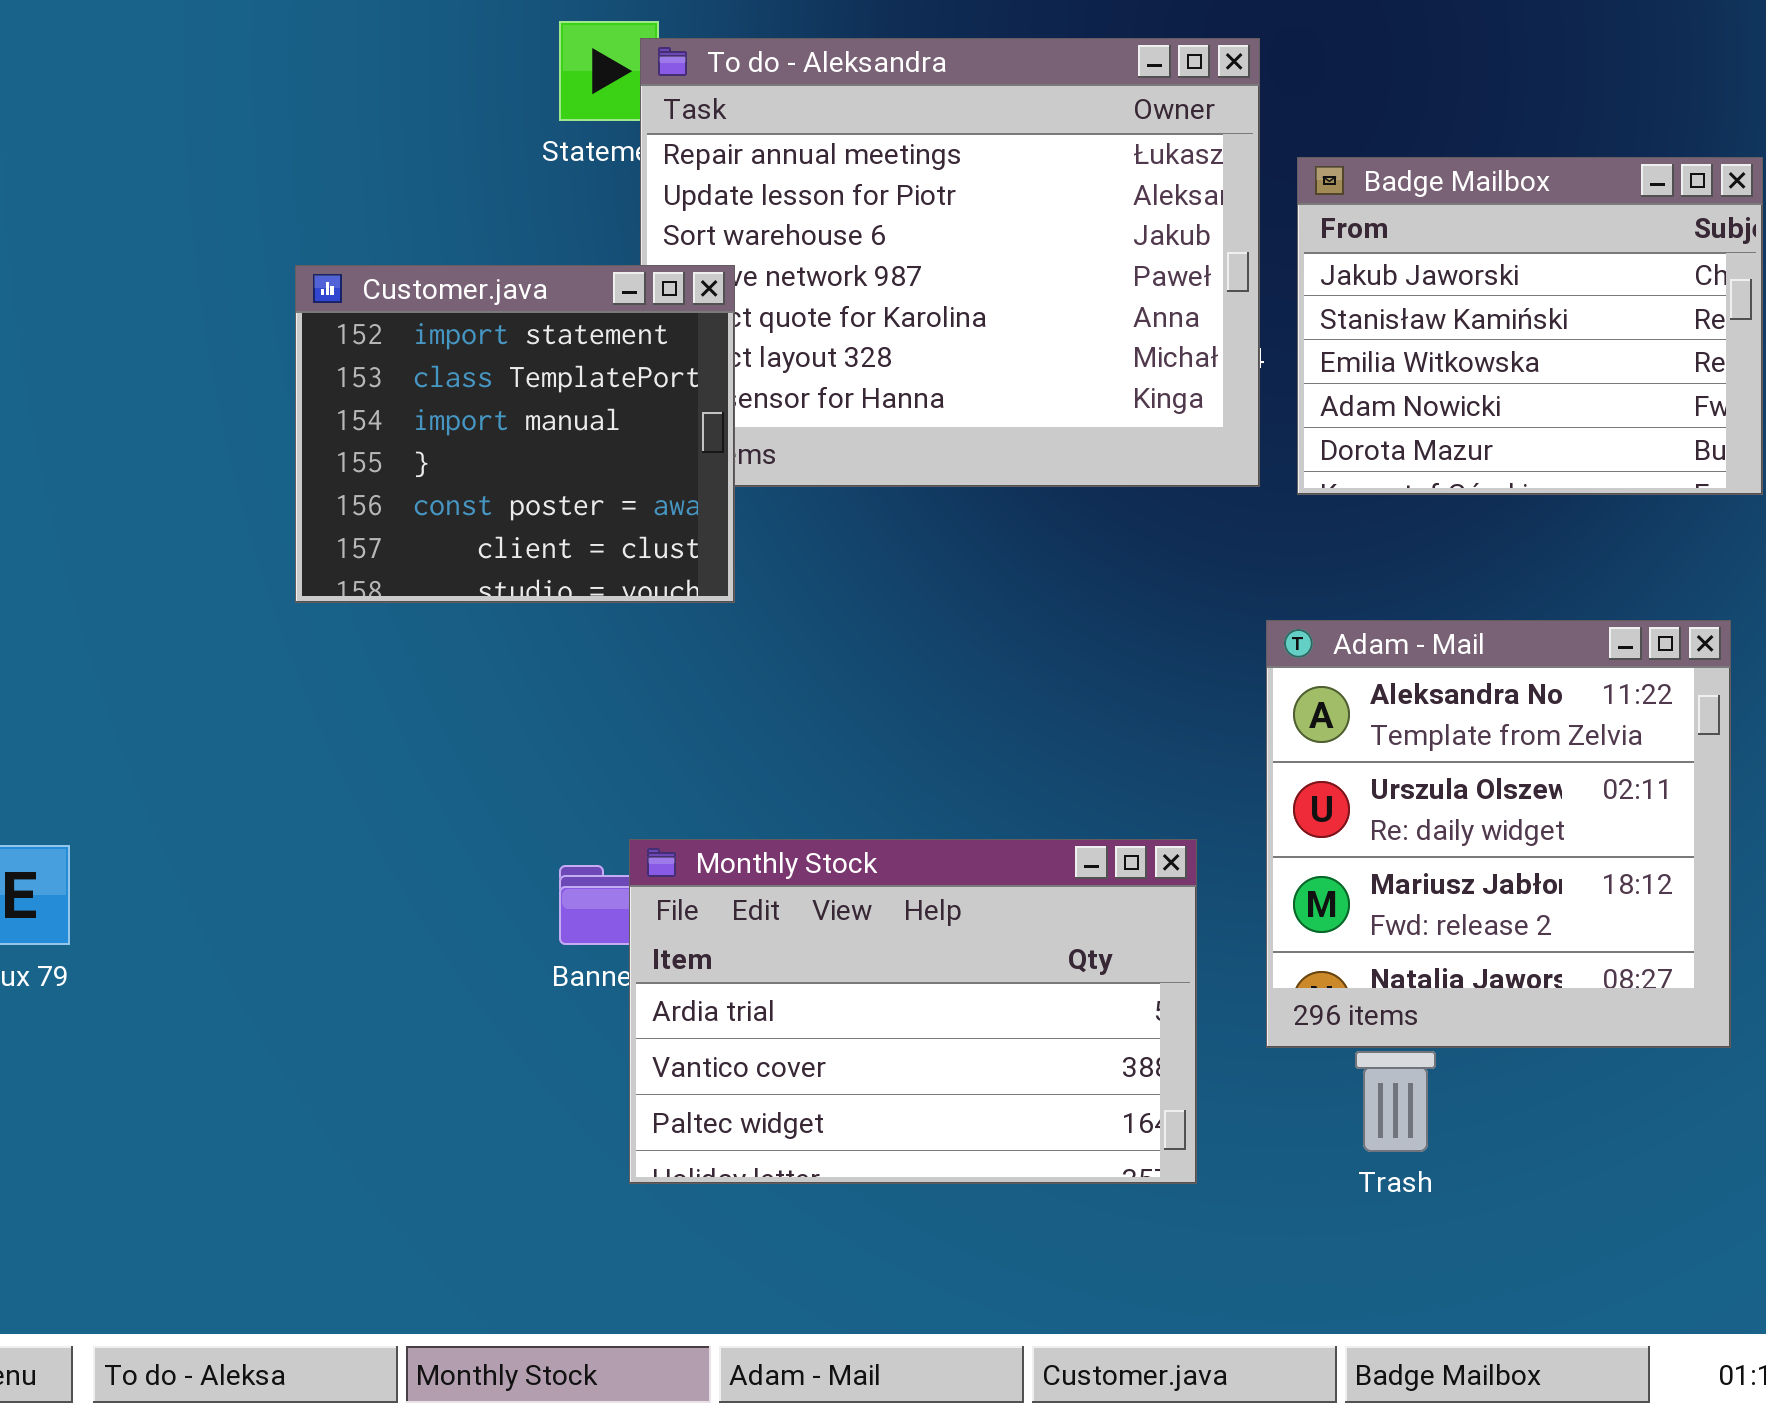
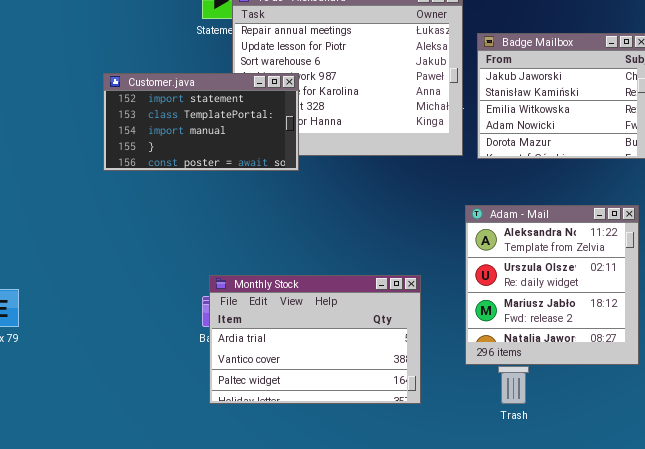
Customer.java: [295,265,735,603] -> [103,73,299,171], resized
Monthly Stock: [629,839,1197,1184] -> [209,275,421,404], moved

